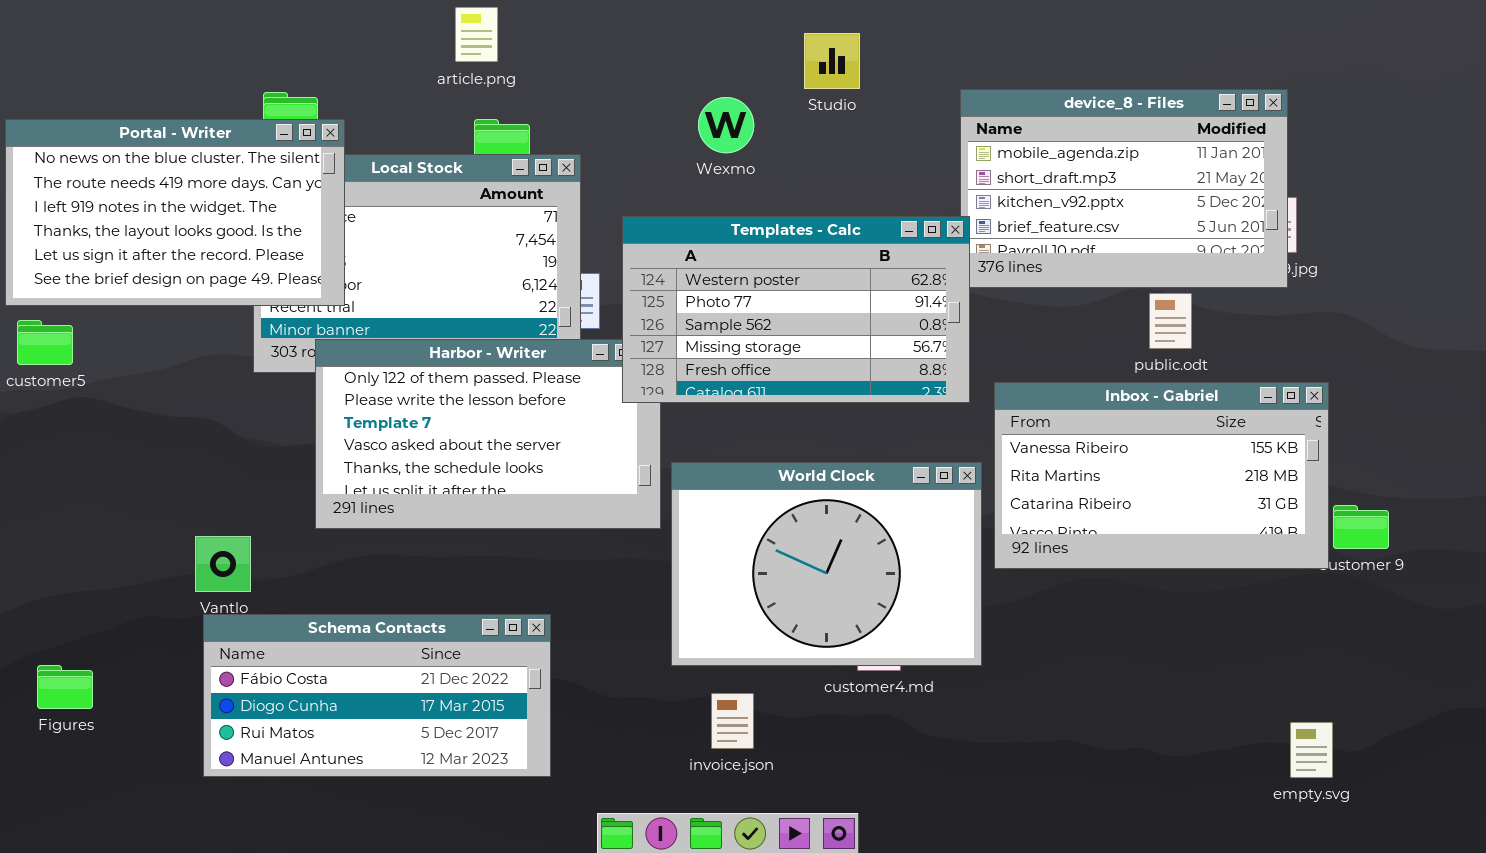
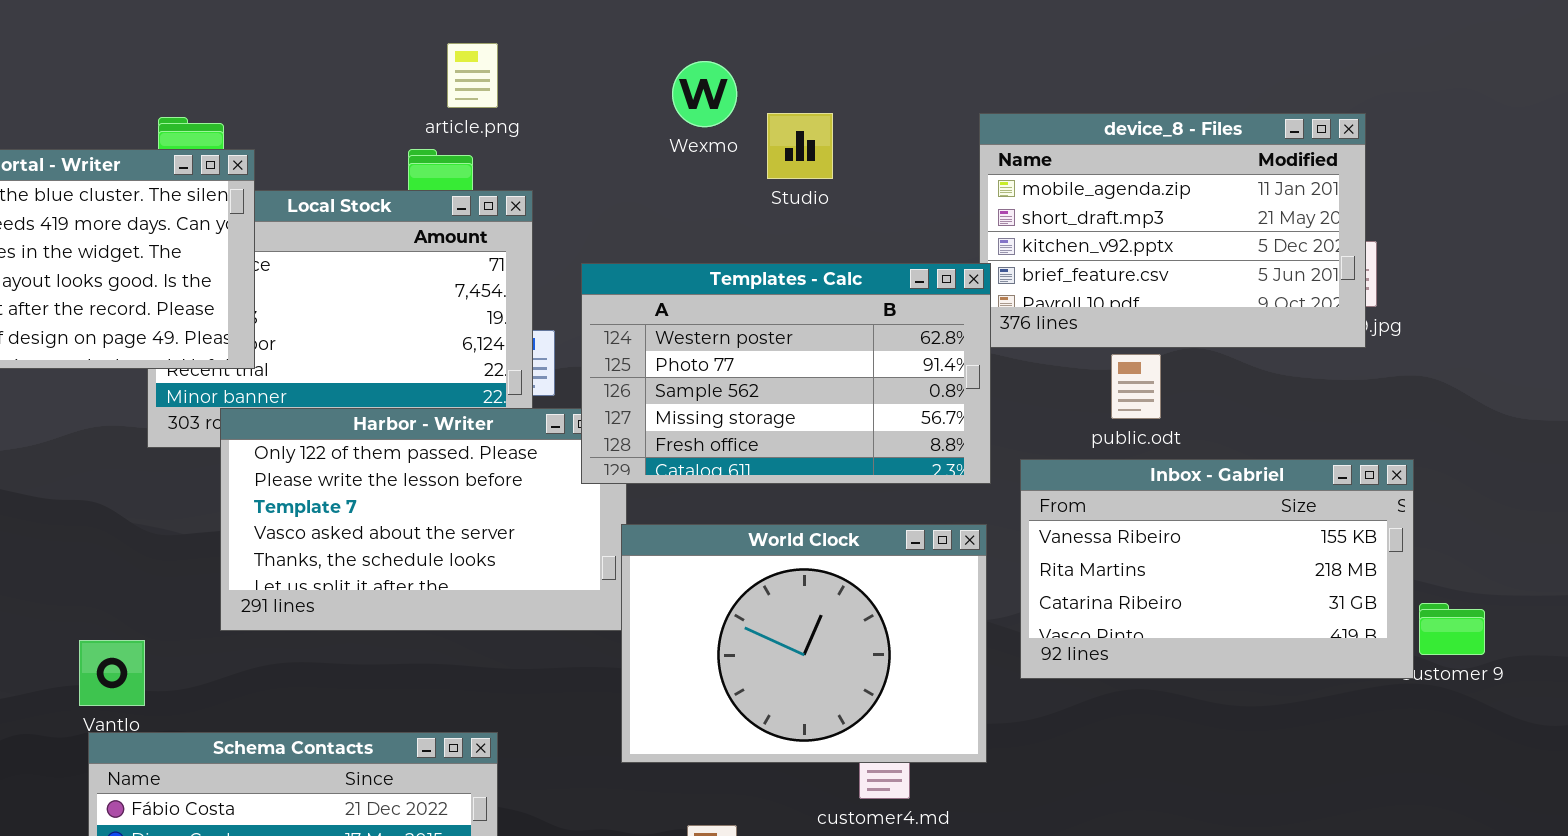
article.png: [455,7,498,62] -> [447,43,498,108], moved
Studio: [804,33,860,89] -> [767,113,833,179], moved
Wexmo: [698,97,754,153] -> [672,61,737,127], moved
public.odt: [1149,293,1192,349] -> [1111,354,1161,419], moved
World Clock: [671,462,982,666] -> [621,524,987,763], moved

